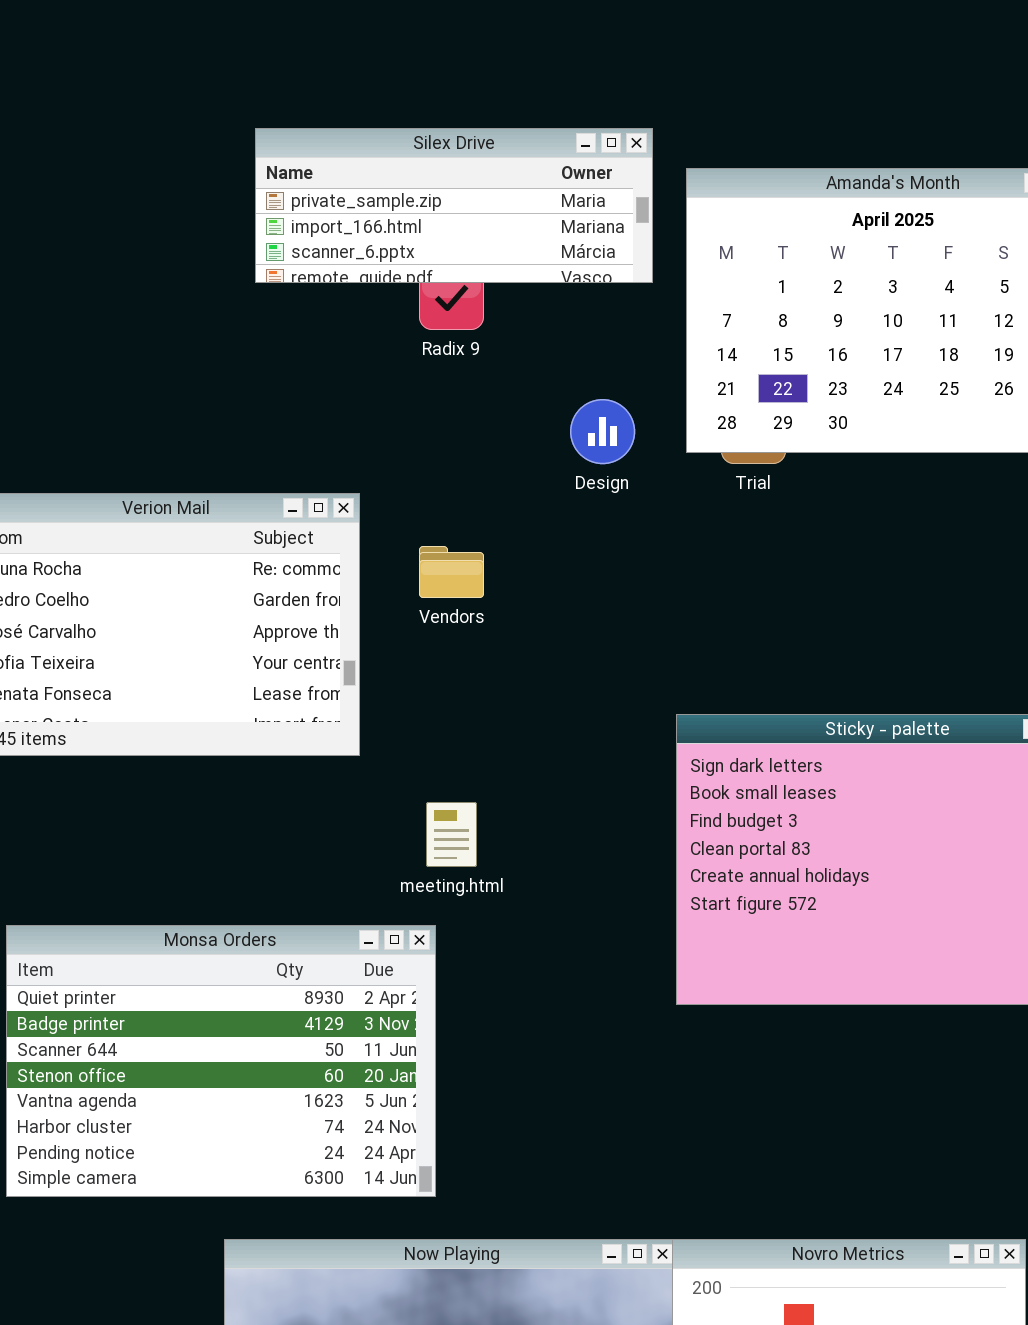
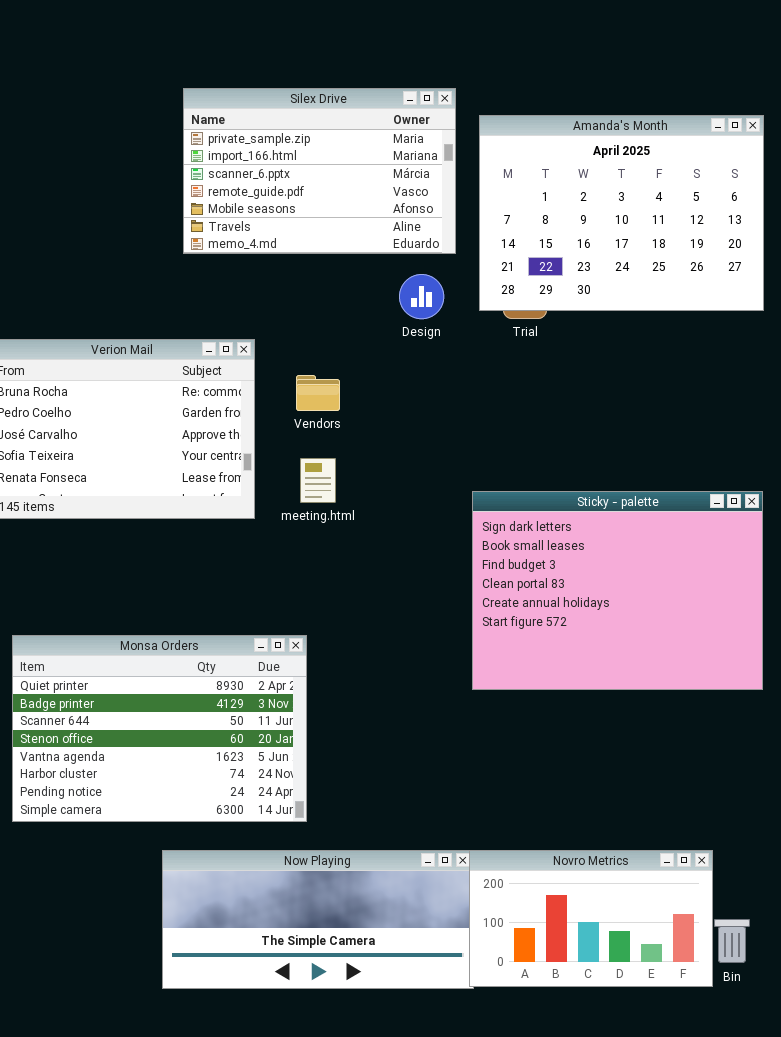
Silex Drive: [255,128,653,283] -> [183,88,456,254], resized
meeting.html: [426,802,477,867] -> [300,458,336,503], moved

